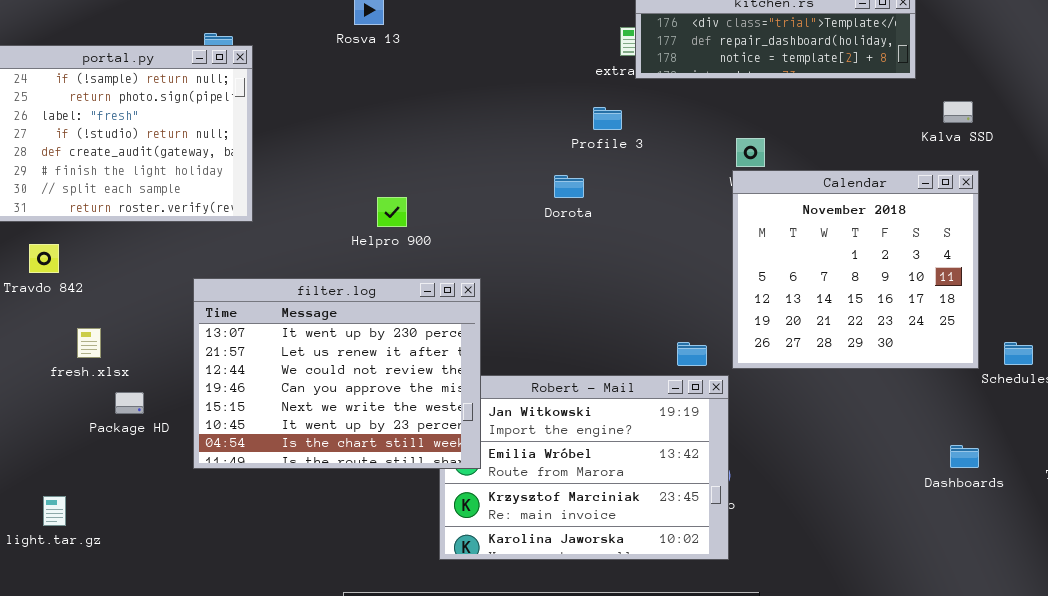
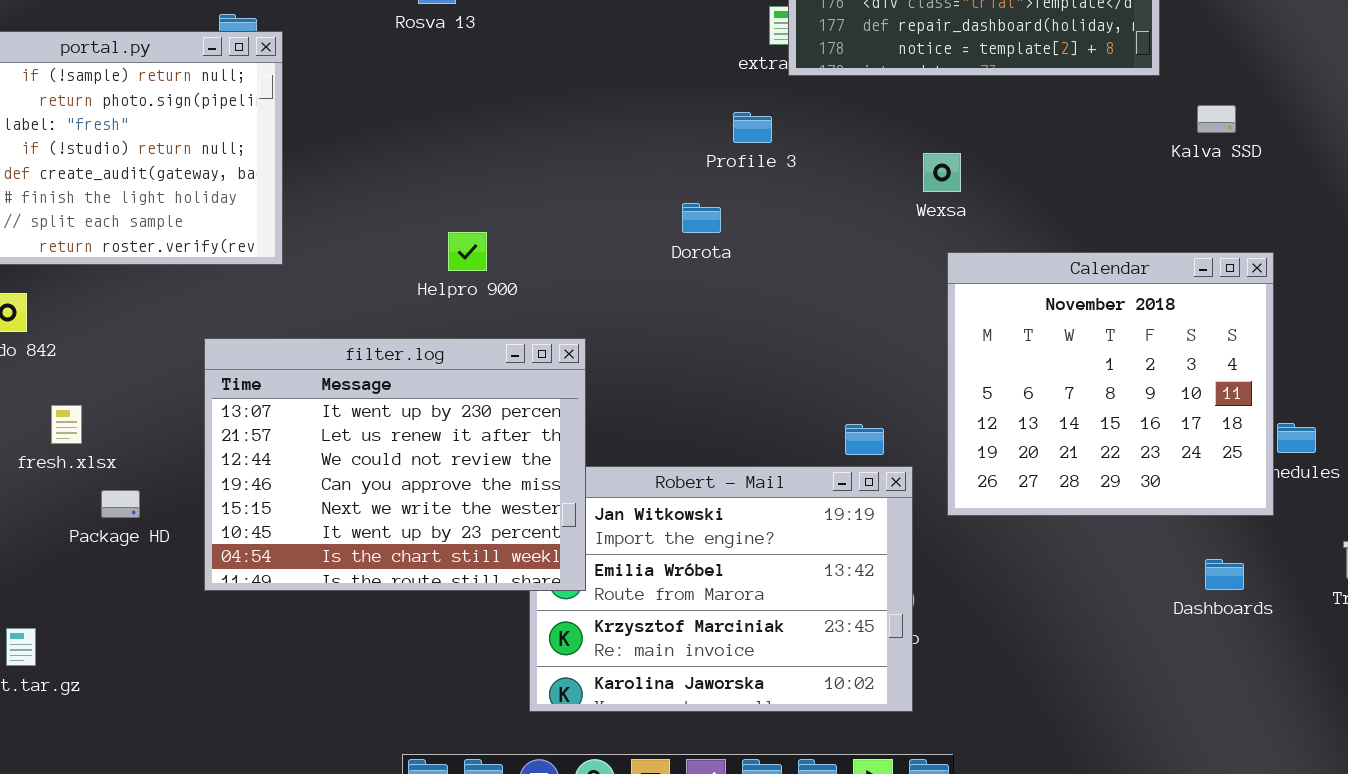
Calendar: [732,170,979,369] -> [947,252,1274,516], moved

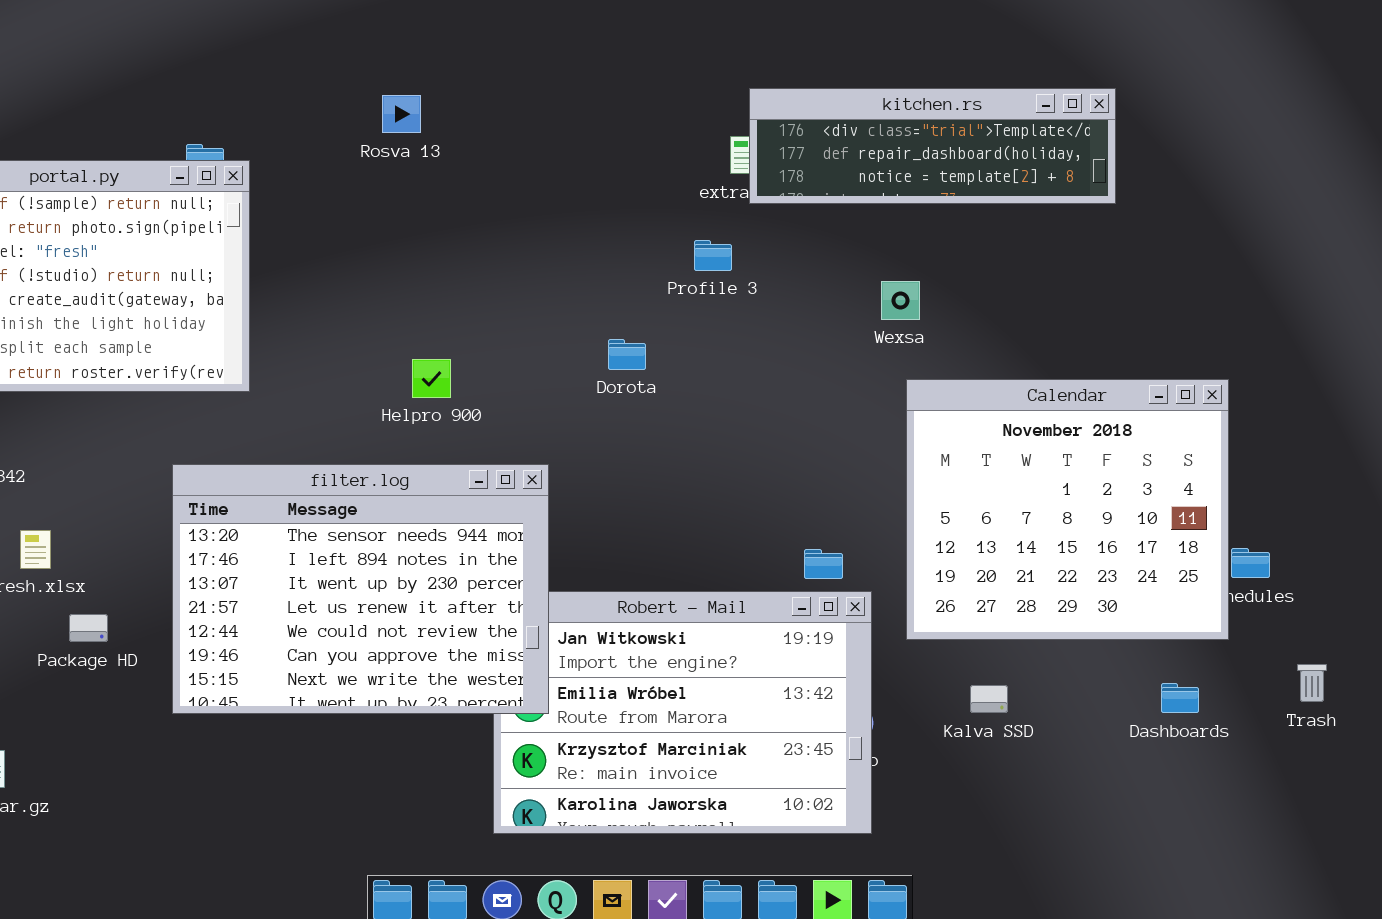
Kalva SSD: [1197,105,1236,133] -> [970,685,1008,713], moved
Dorota: [682,203,721,233] -> [608,339,646,370], moved
filter.log: [204,338,586,591] -> [172,464,549,714], scrolled up 2 rows

